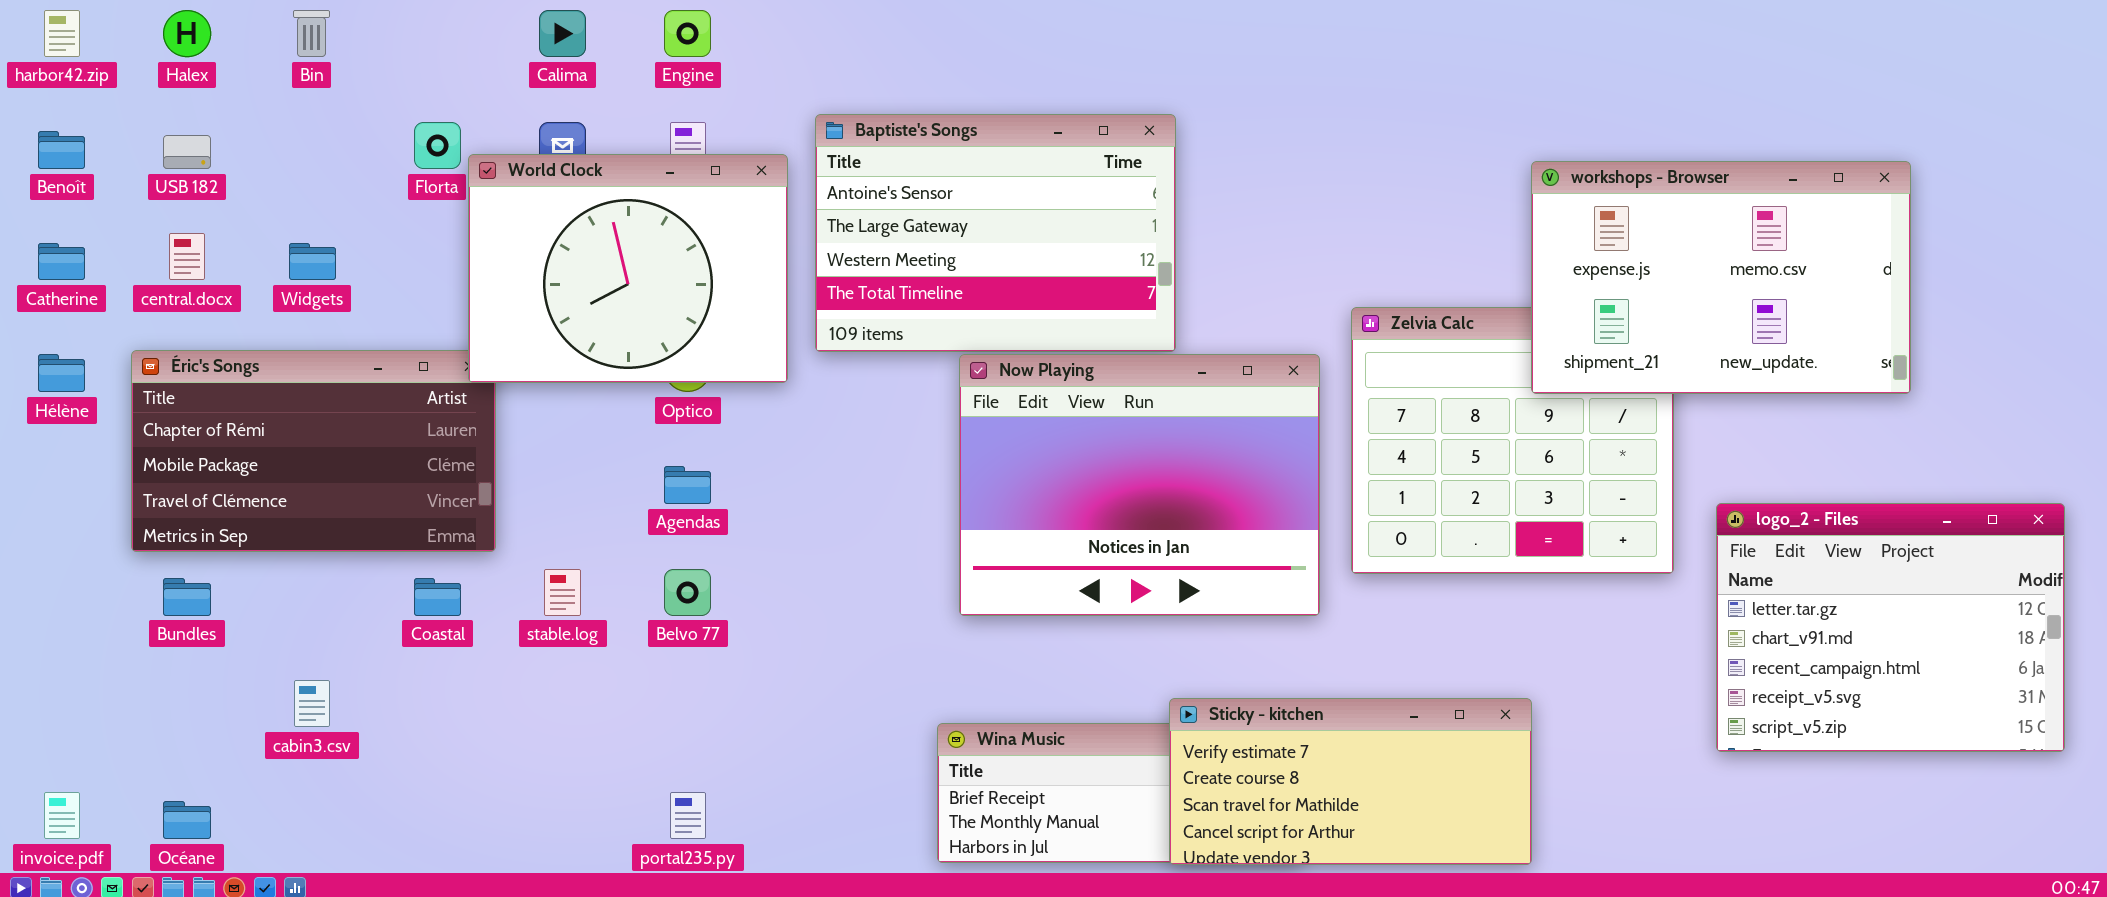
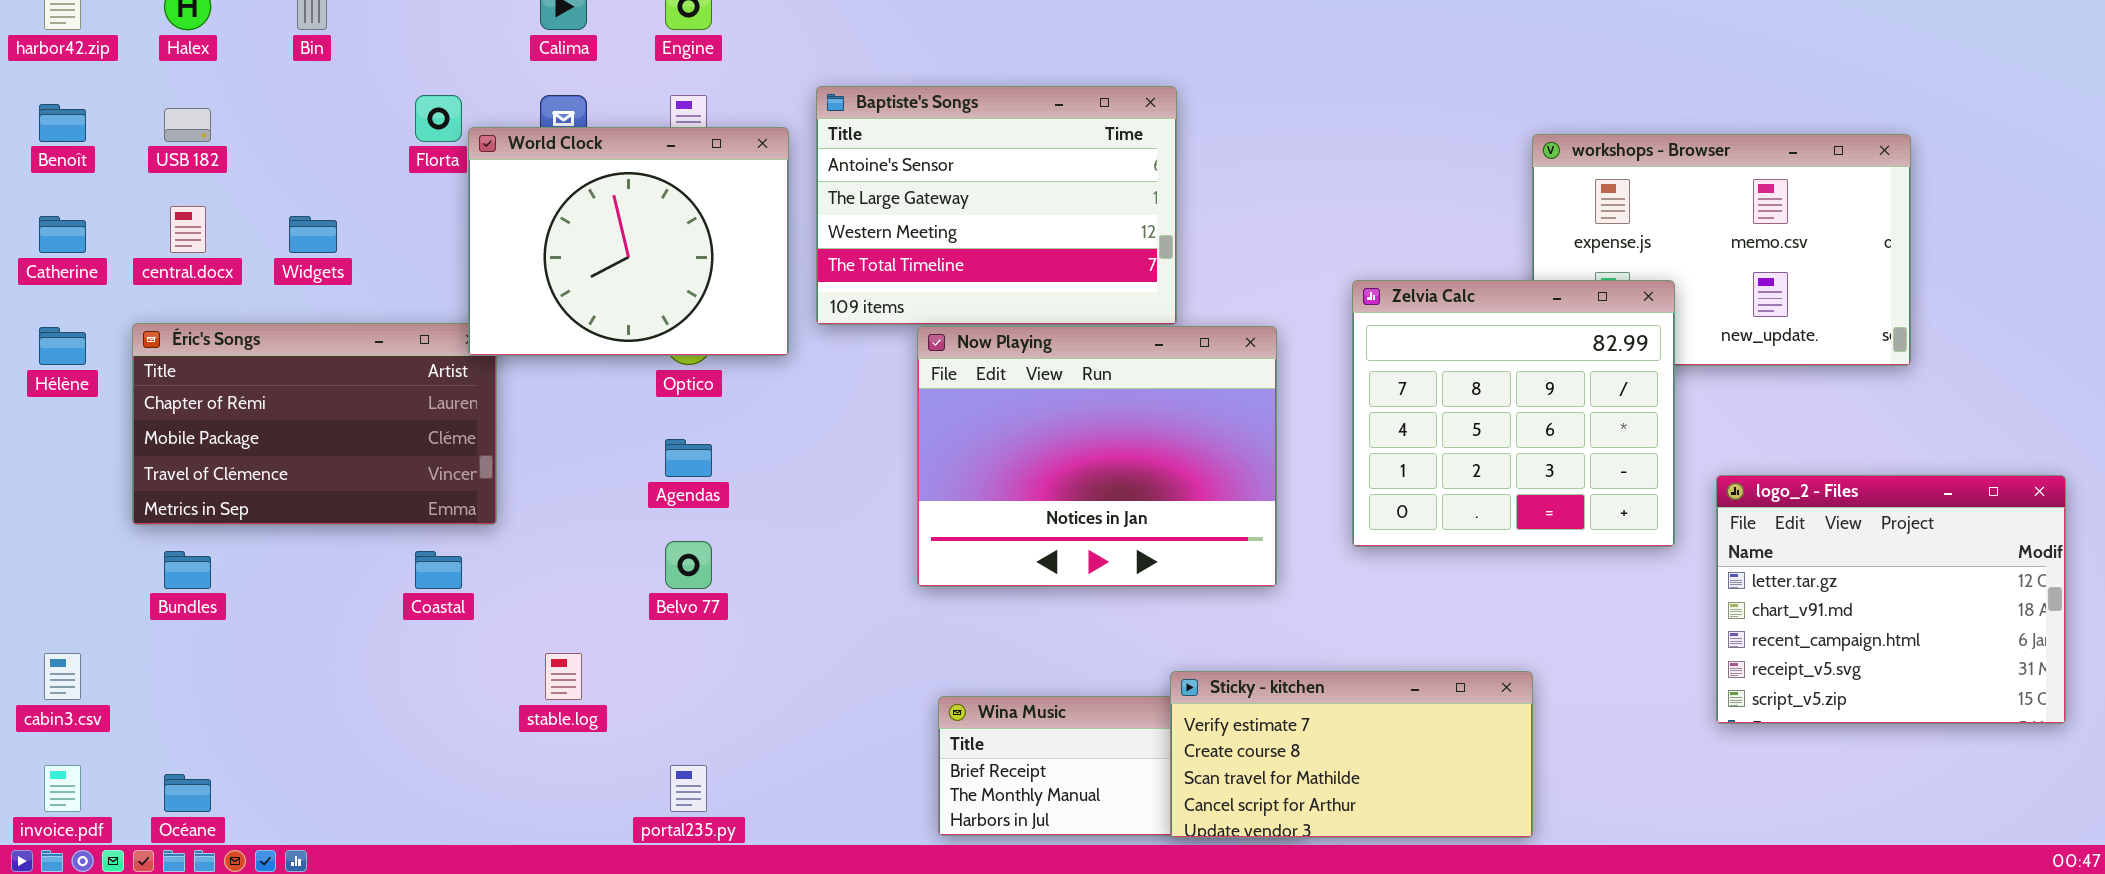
Zelvia Calc: [1351,307,1674,574] -> [1352,280,1675,547], raised
Now Playing: [959,354,1320,616] -> [917,326,1277,587], moved
stable.log: [544,569,581,616] -> [545,653,582,700], moved
cabin3.csv: [294,680,330,727] -> [44,653,81,700], moved

